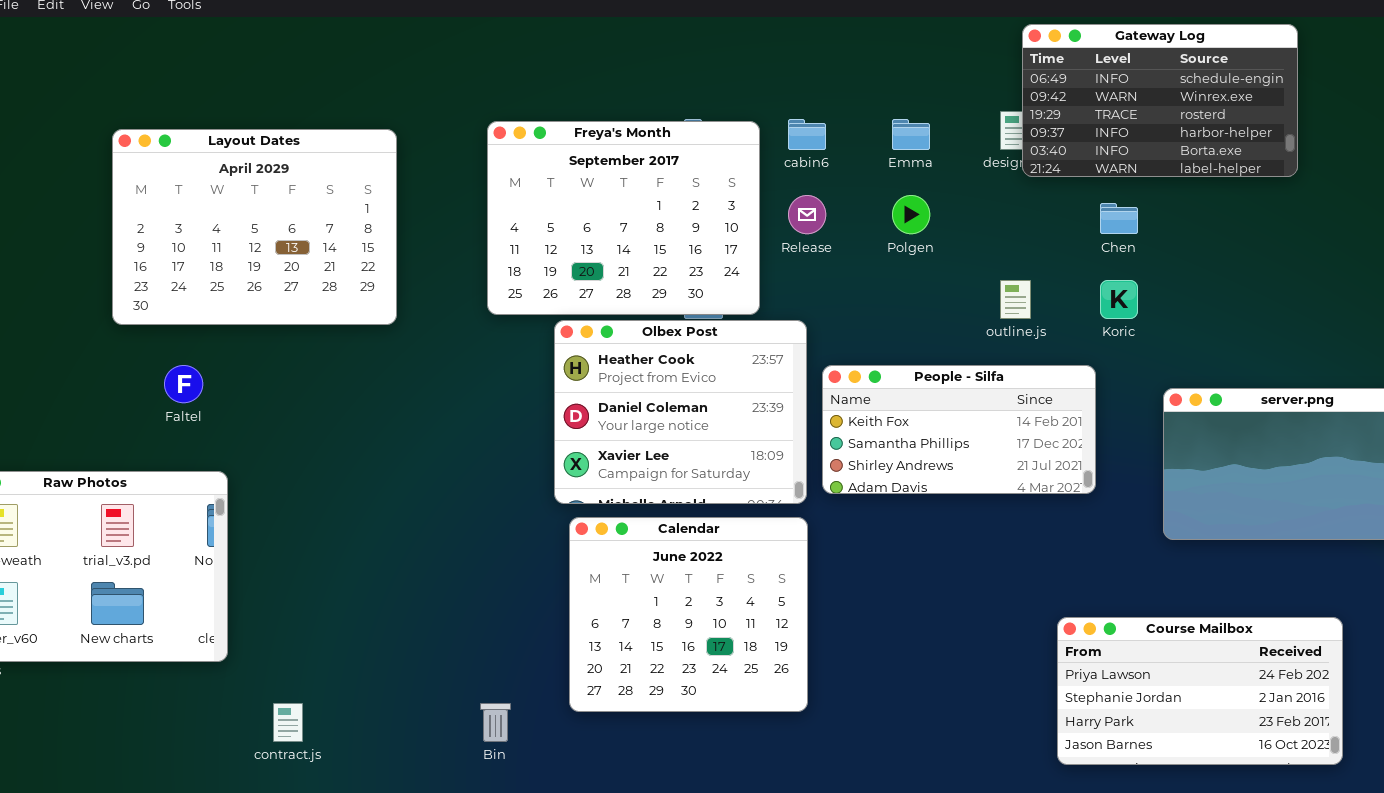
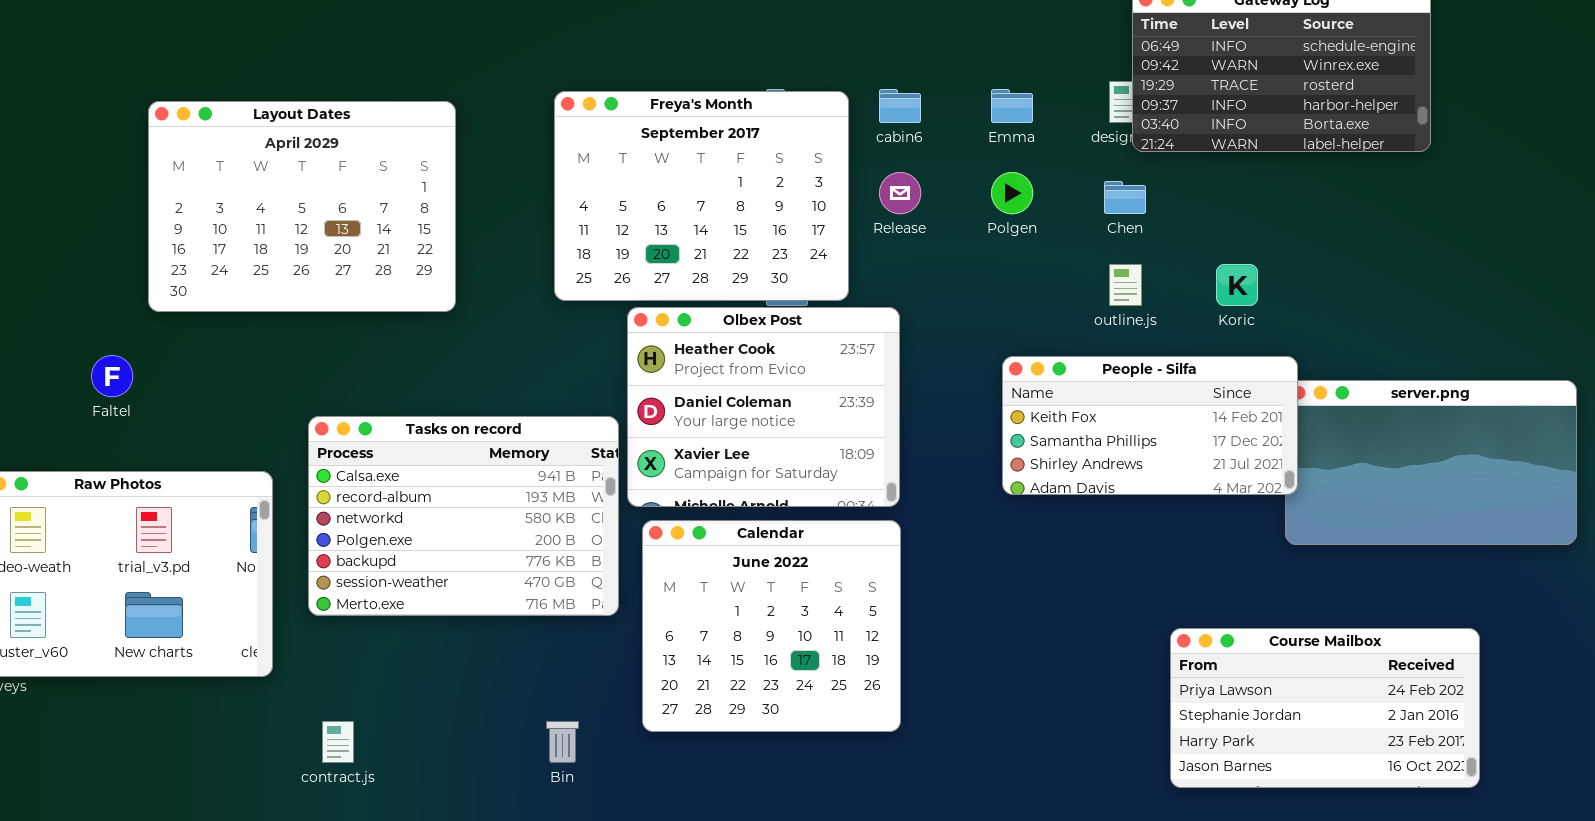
Chen: [1100,203,1138,234] -> [1104,181,1146,214], moved
Faltel: [164,365,203,403] -> [91,355,133,397], moved
People - Silfa: [822,365,1096,494] -> [1002,356,1298,495], moved
Tasks on record: none -> [308,416,619,616], opened

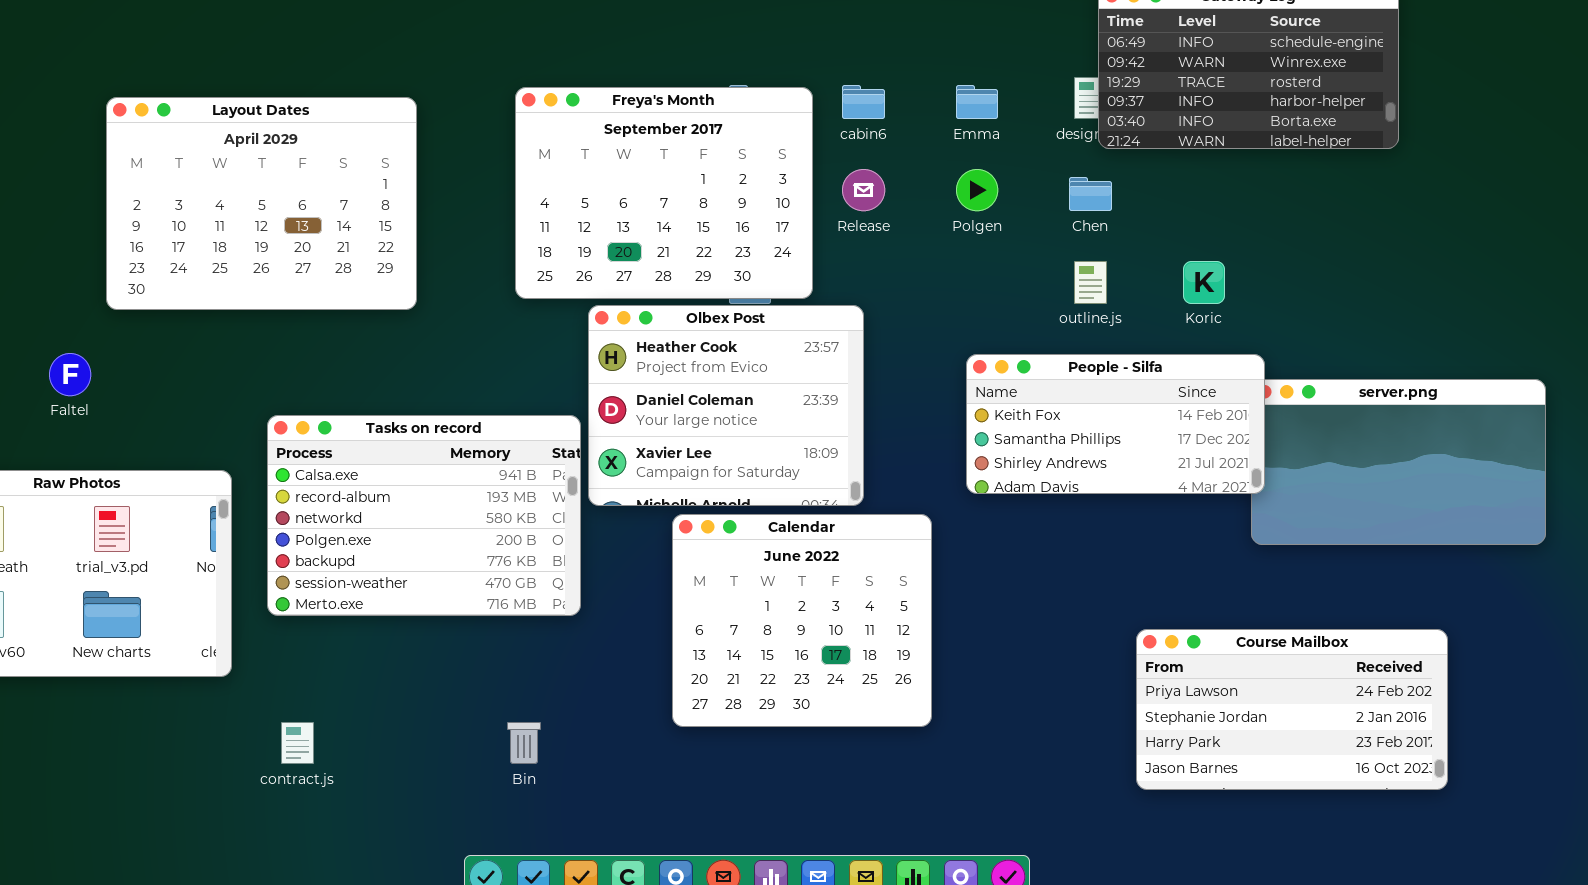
Calendar: [642,520,901,732] -> [672,514,932,727], moved

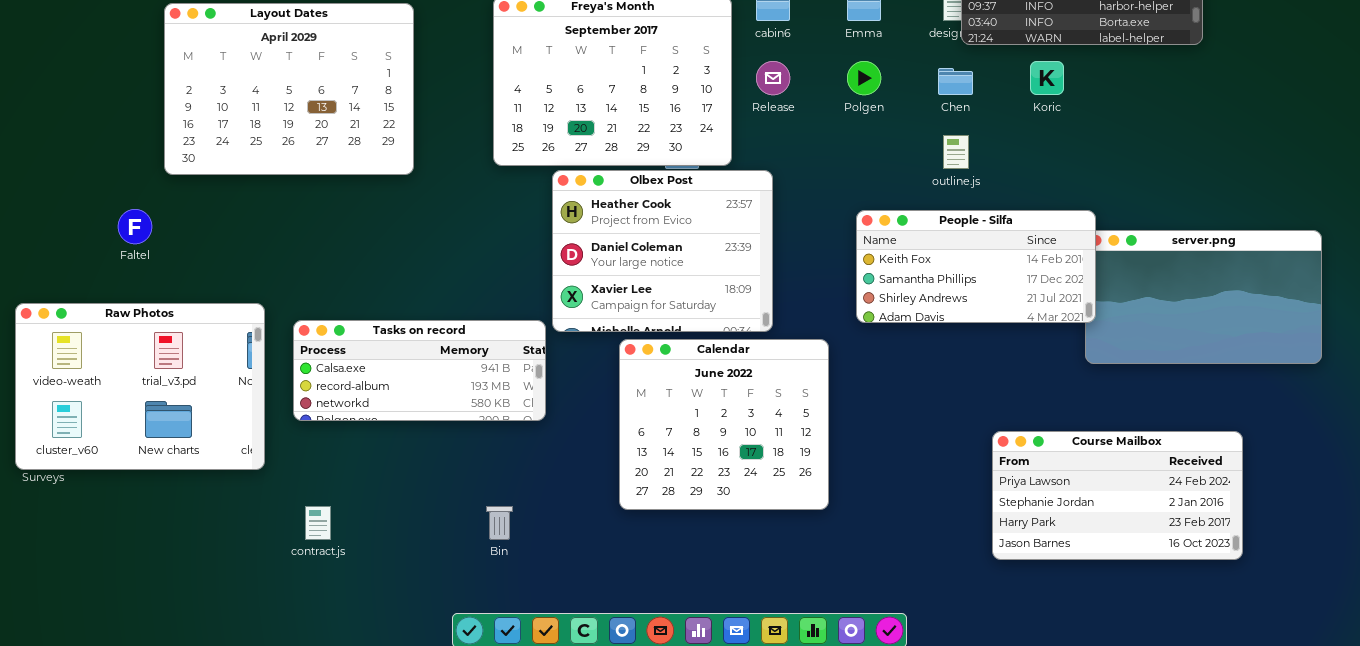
Koric: [1183,261,1225,304] -> [1030,61,1064,95], moved
Tasks on record: [267,415,581,616] -> [293,320,546,421], resized

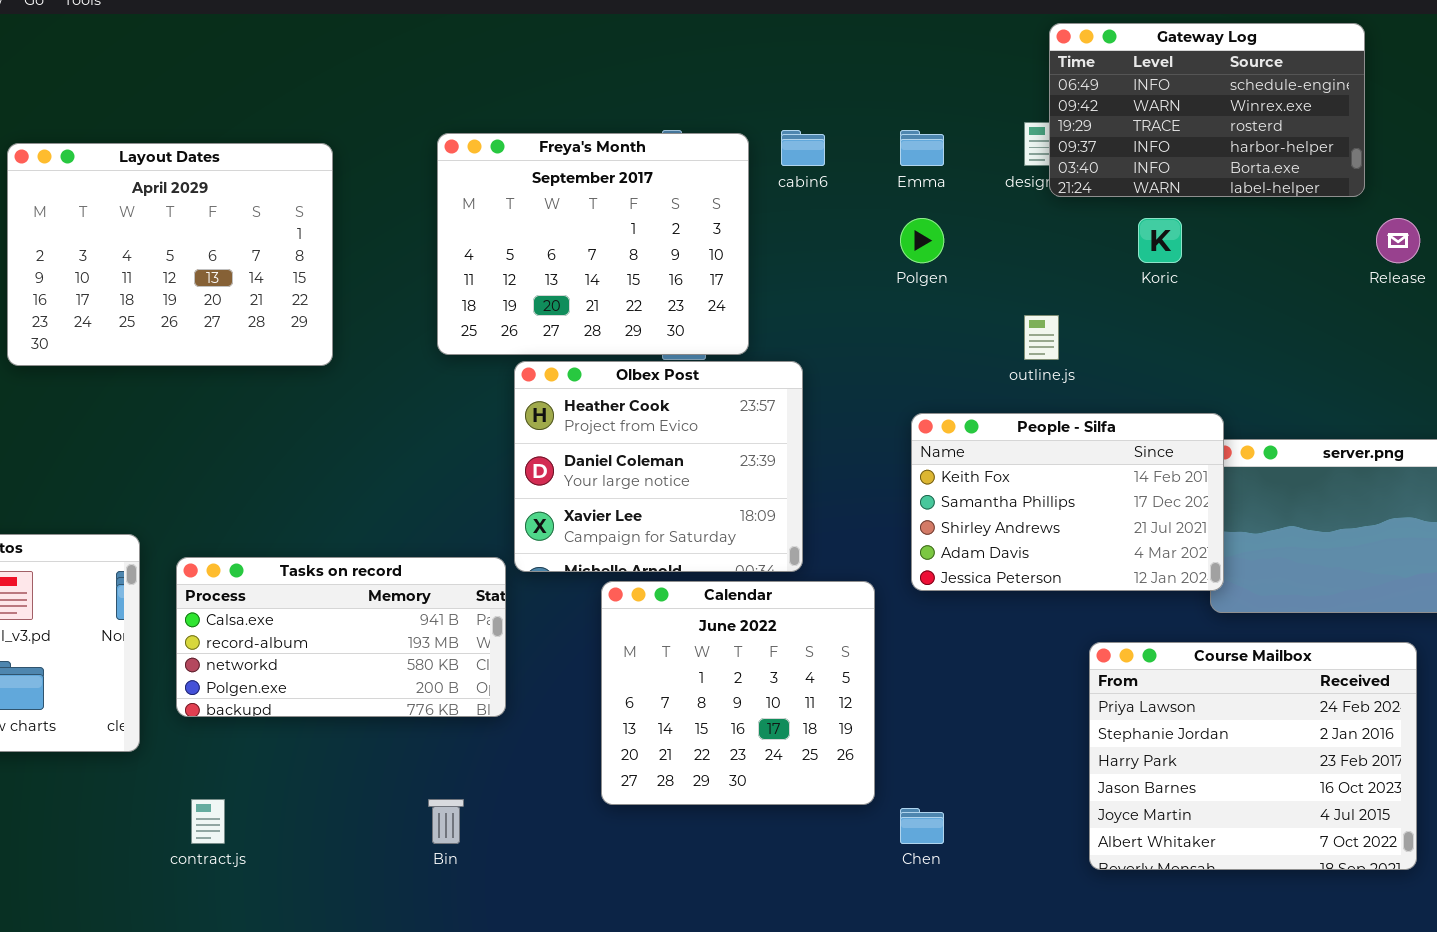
Release: [756,61,790,95] -> [1376,218,1420,263], moved
Chen: [938,68,973,95] -> [900,808,944,844], moved
People - Silfa: [856,210,1096,323] -> [911,413,1224,591], resized
Tasks on record: [293,320,546,421] -> [176,557,506,717], resized
Course Mailbox: [992,431,1243,560] -> [1089,642,1417,870], resized

